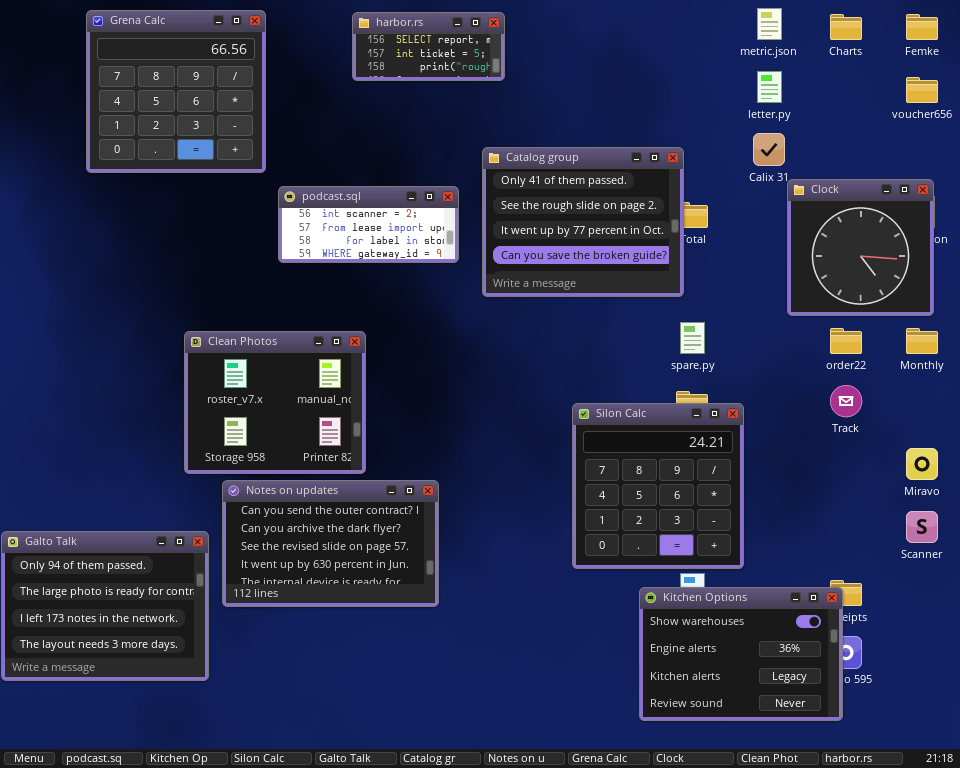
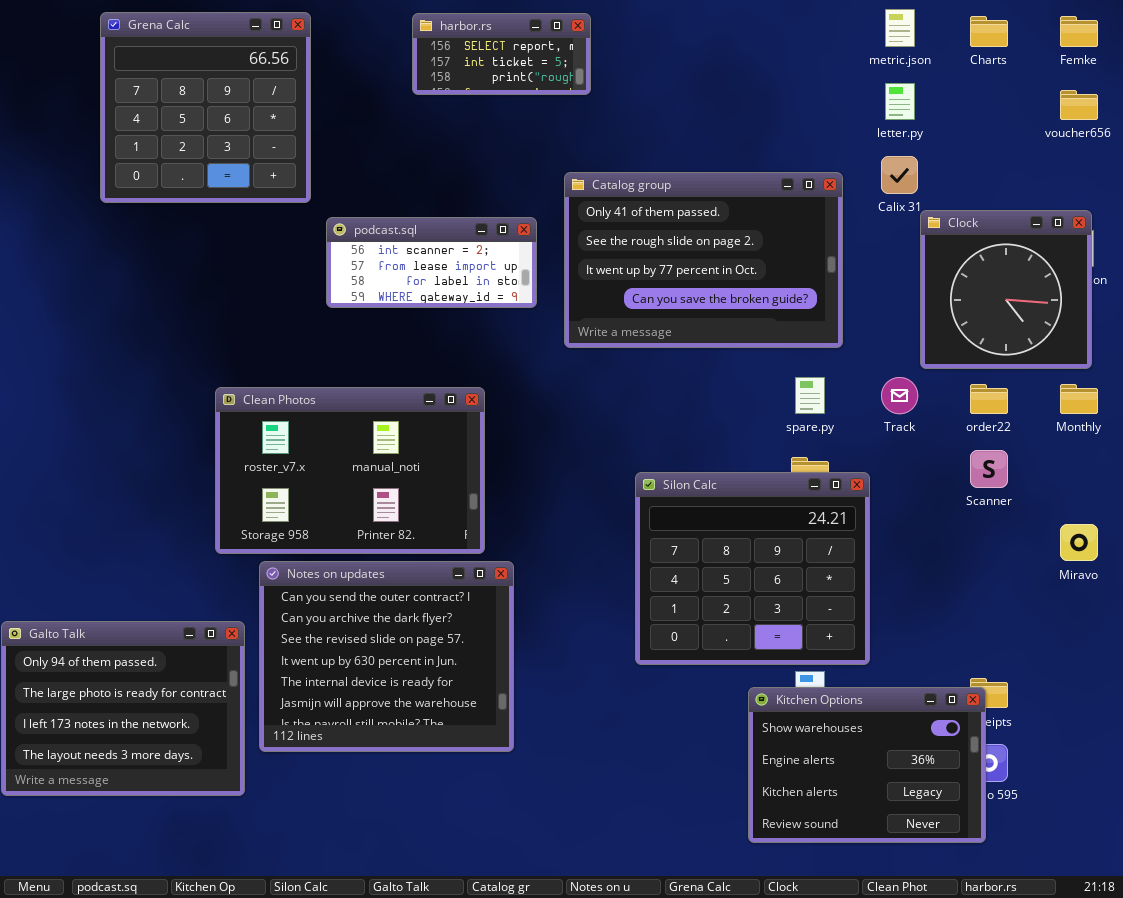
Catalog group: [482,147,684,297] -> [564,172,843,348], resized
Clean Photos: [184,331,366,474] -> [215,387,485,554], resized
Track: [830,385,862,417] -> [881,377,918,414], moved
Silon Calc: [572,403,744,569] -> [635,472,870,665], resized
Notes on updates: [222,480,439,607] -> [259,561,514,752], resized
Scanner: [906,511,938,543] -> [970,450,1008,488], moved

